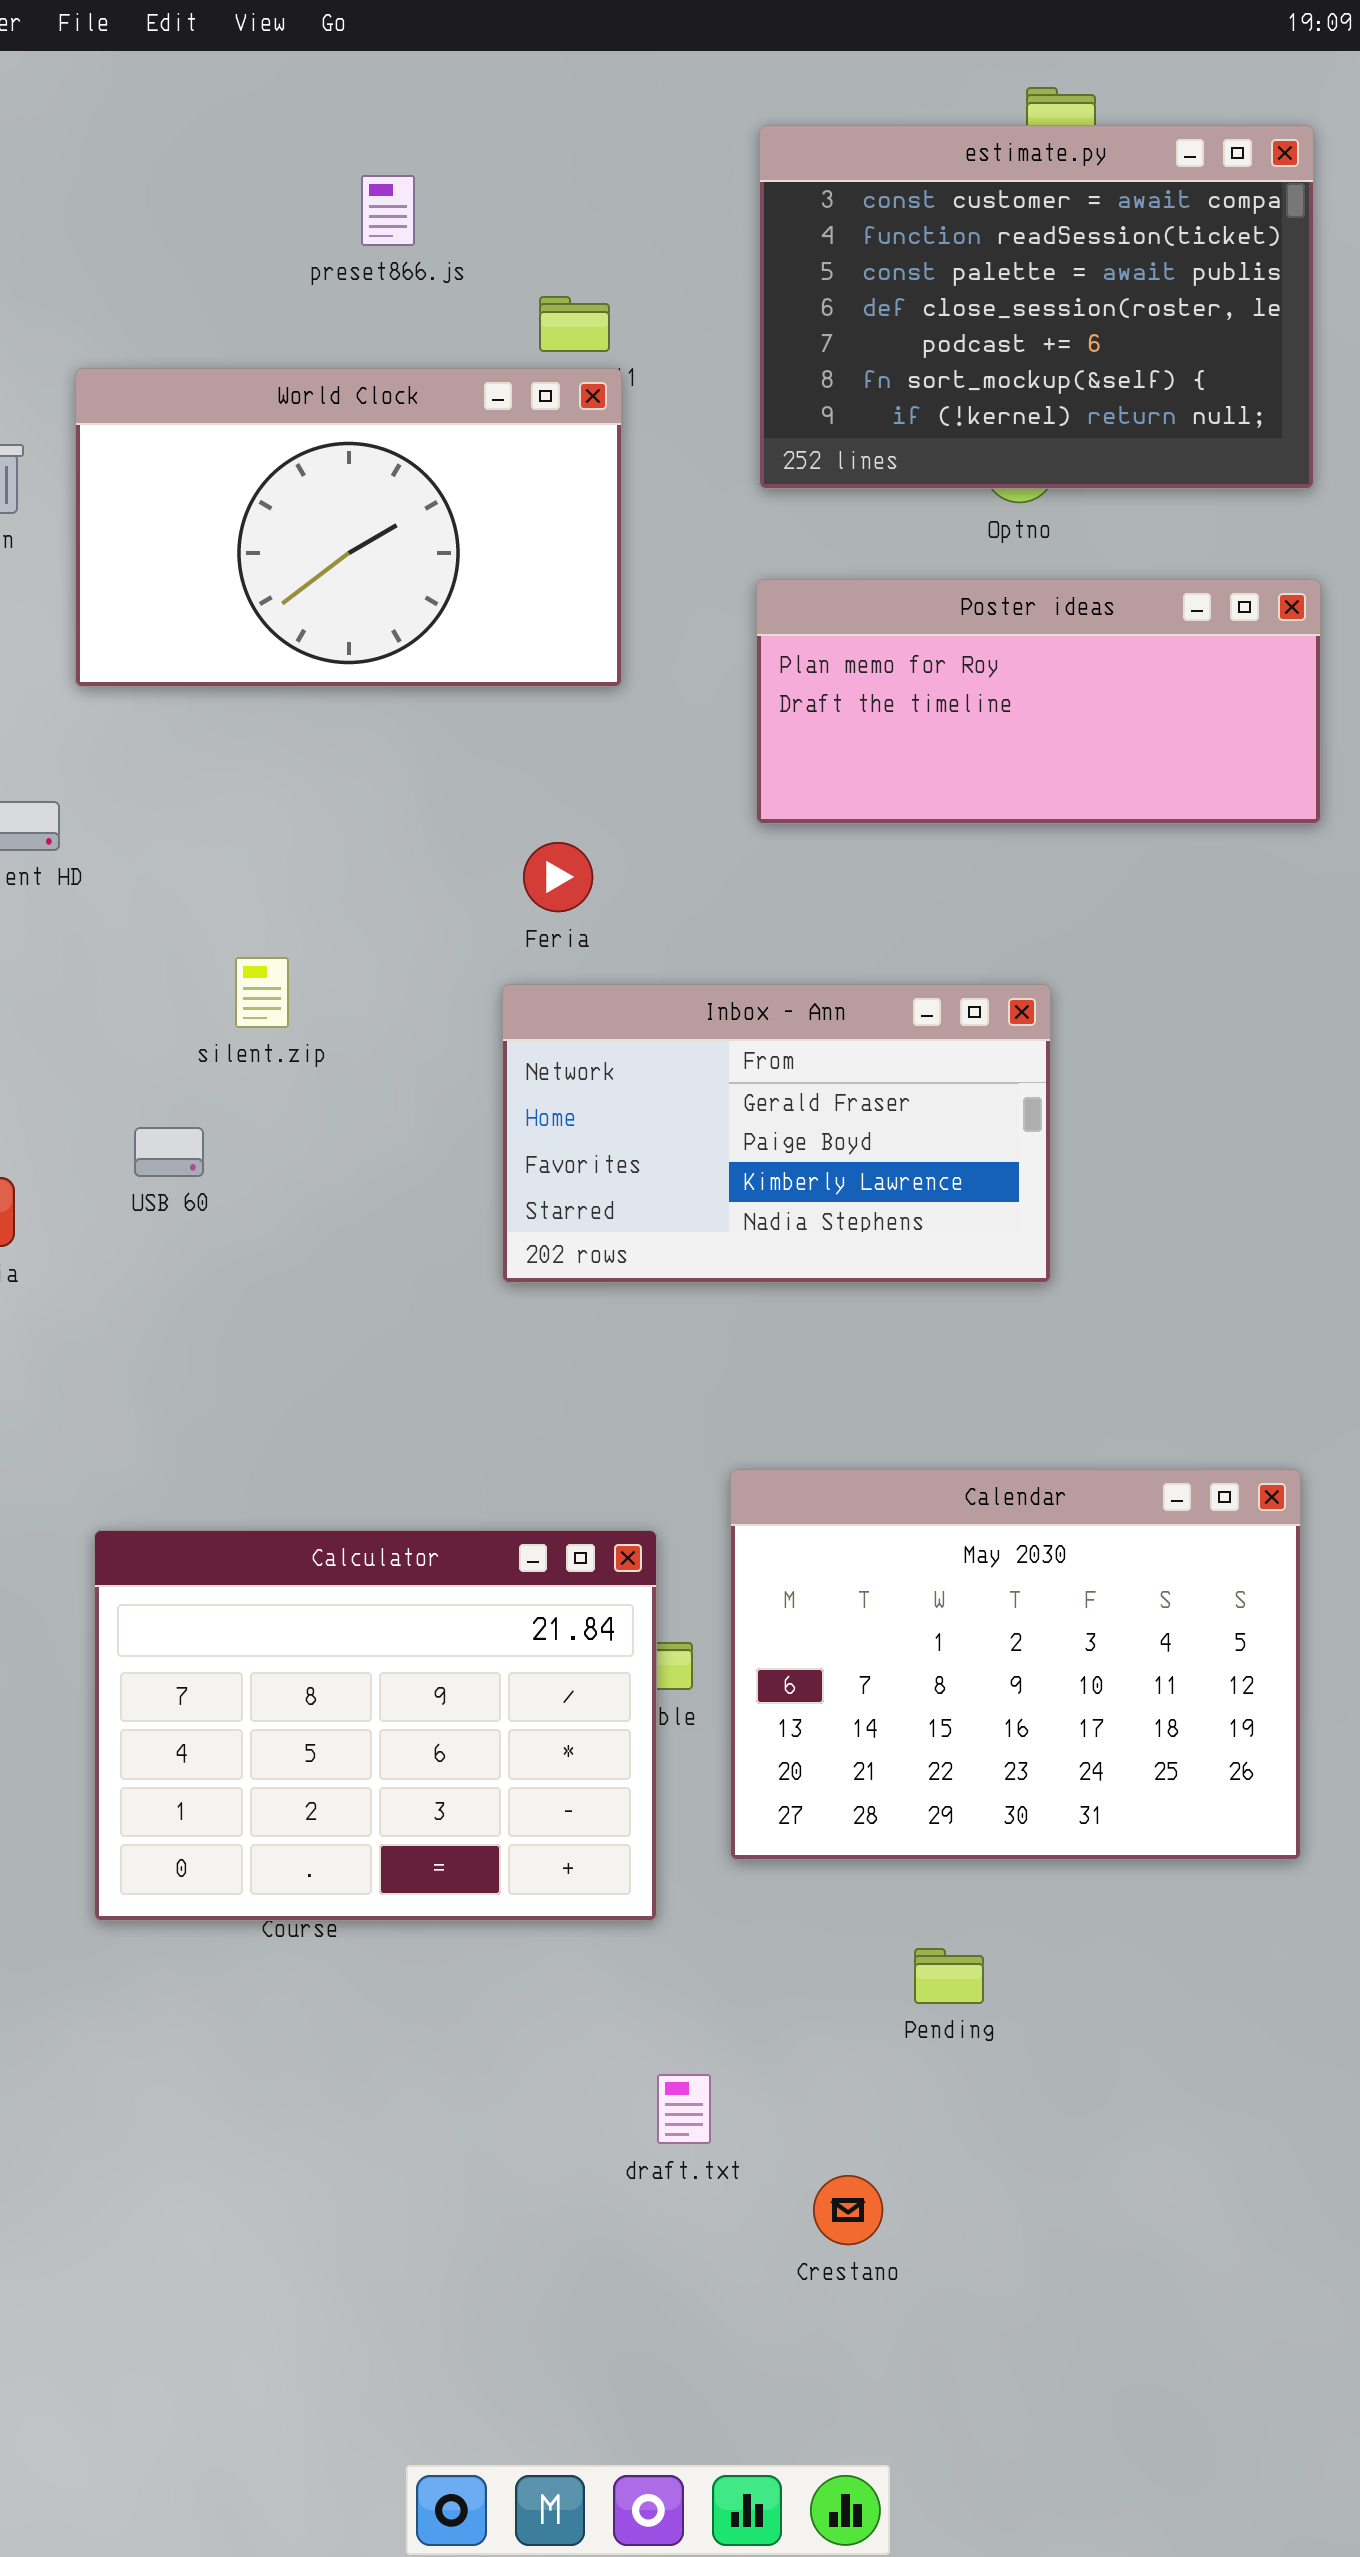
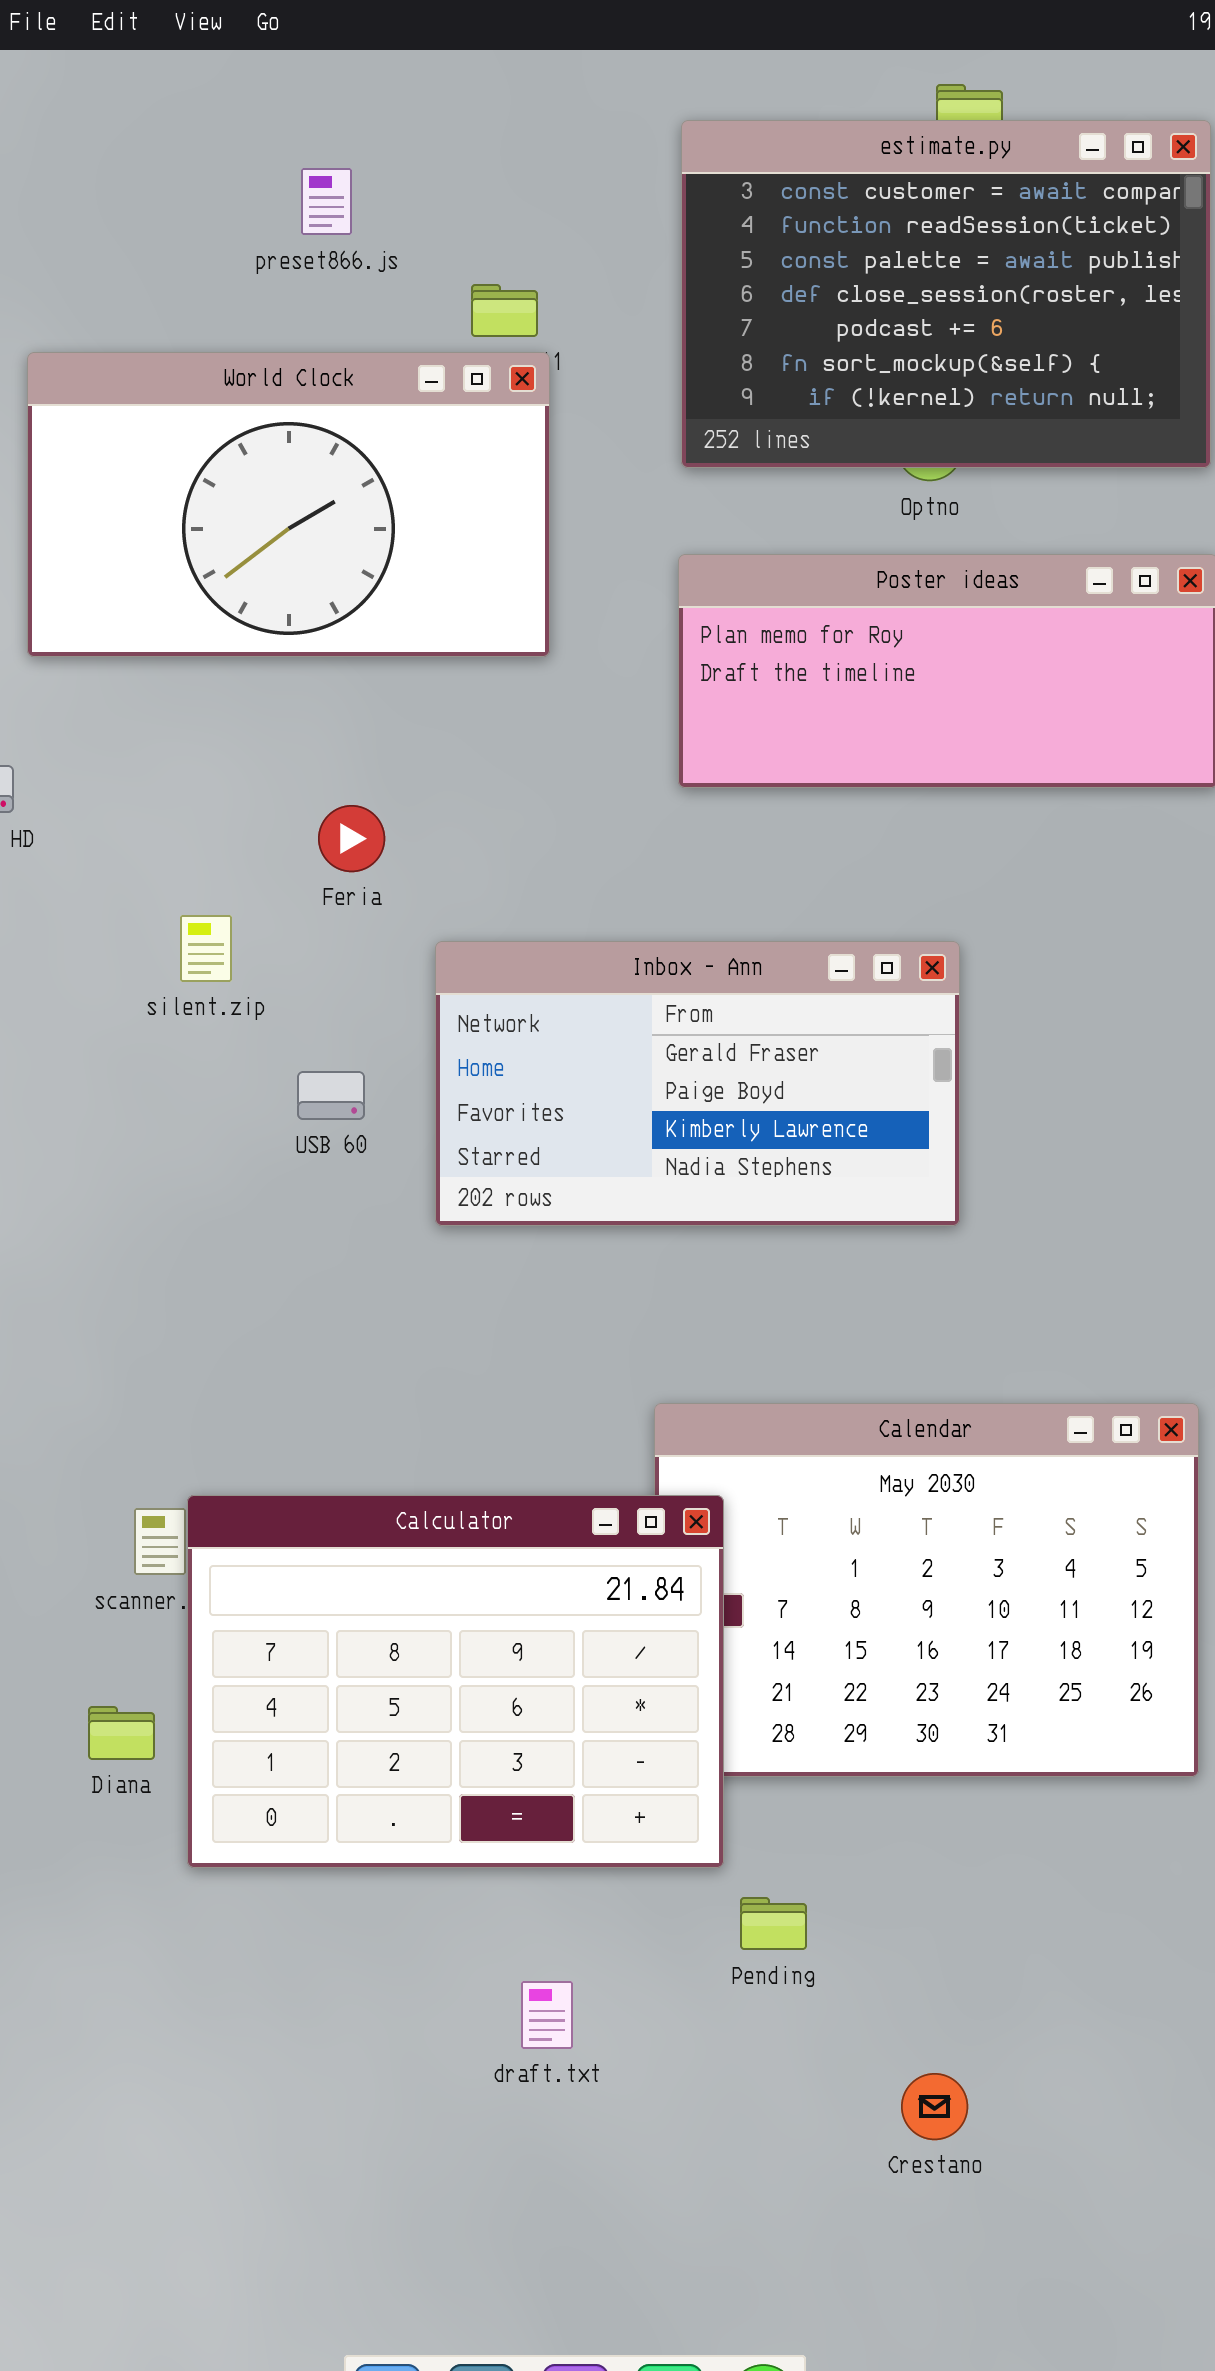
Feria: [523,842,593,912] -> [318,805,385,872], moved
USB 60: [134,1127,204,1177] -> [297,1071,365,1120], moved
Calculator: [94,1530,657,1921] -> [187,1495,724,1868], moved
Pending: [914,1948,984,2004] -> [740,1897,807,1950], moved
draft.txt: [657,2074,711,2144] -> [521,1981,573,2049], moved
Crestano: [813,2175,883,2245] -> [901,2073,968,2140], moved

